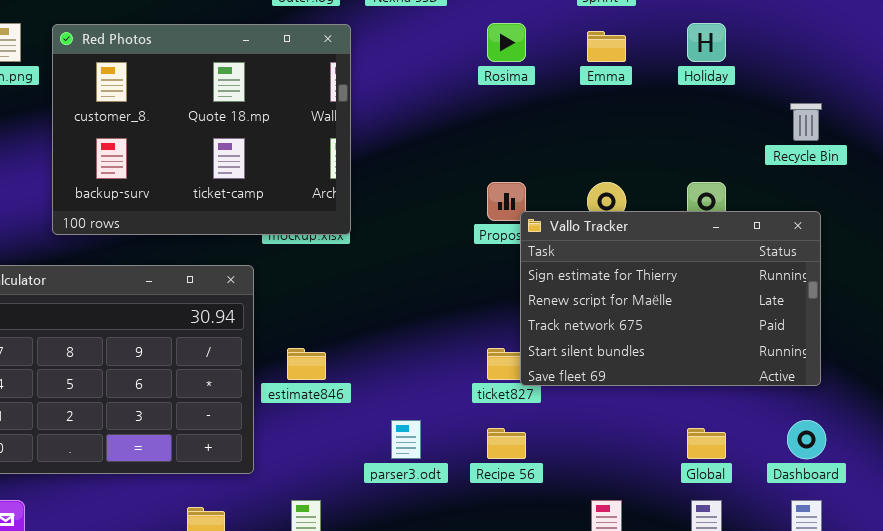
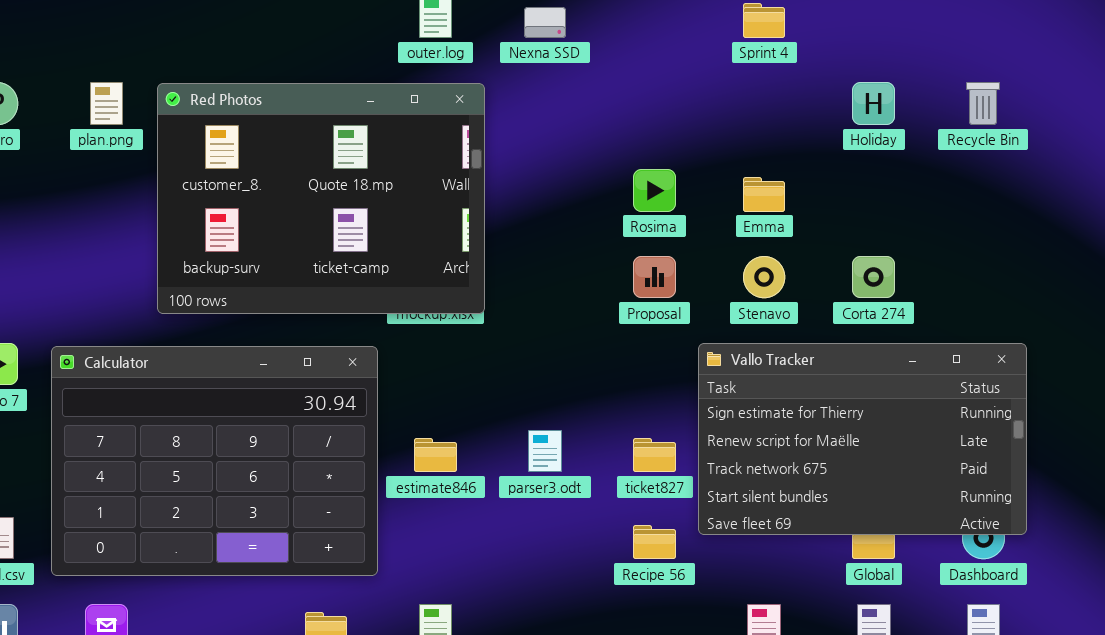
Rosima: [487,23,526,62] -> [633,169,676,212], moved
Emma: [587,31,626,62] -> [743,177,785,212], moved
Recycle Bin: [790,103,822,141] -> [966,82,1000,125], moved
Vallo Tracker: [520,211,821,386] -> [698,343,1027,535], moved
parser3.odt: [391,420,421,459] -> [528,430,562,472], moved

